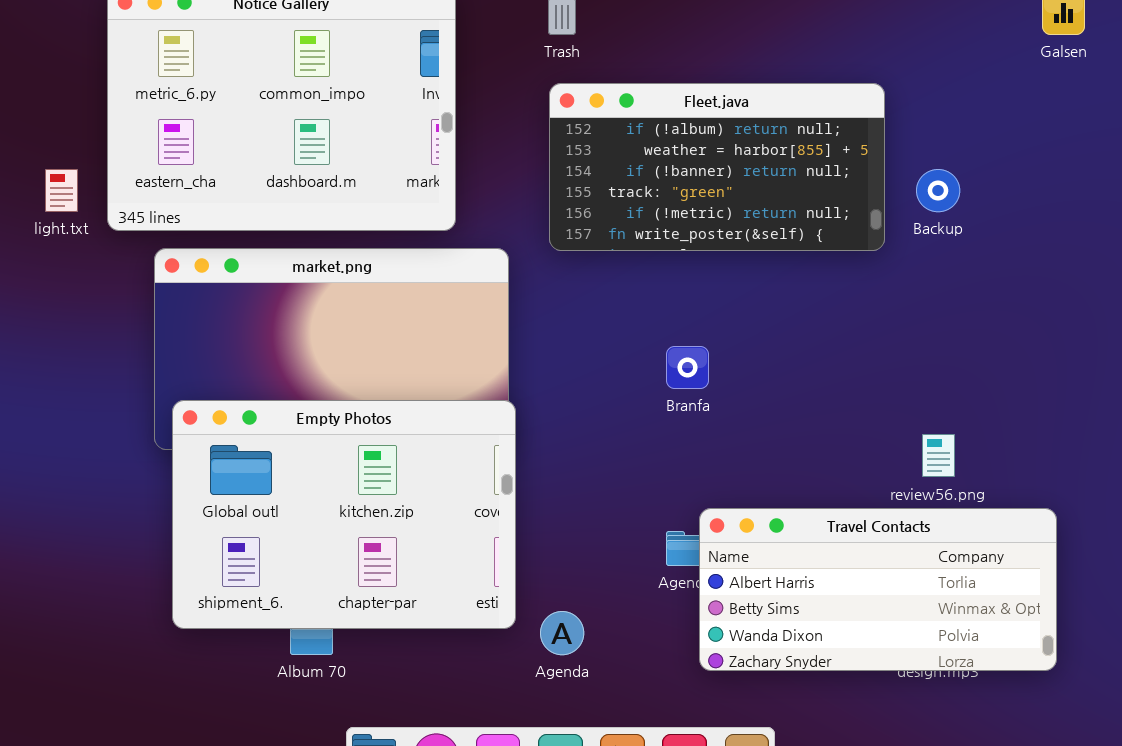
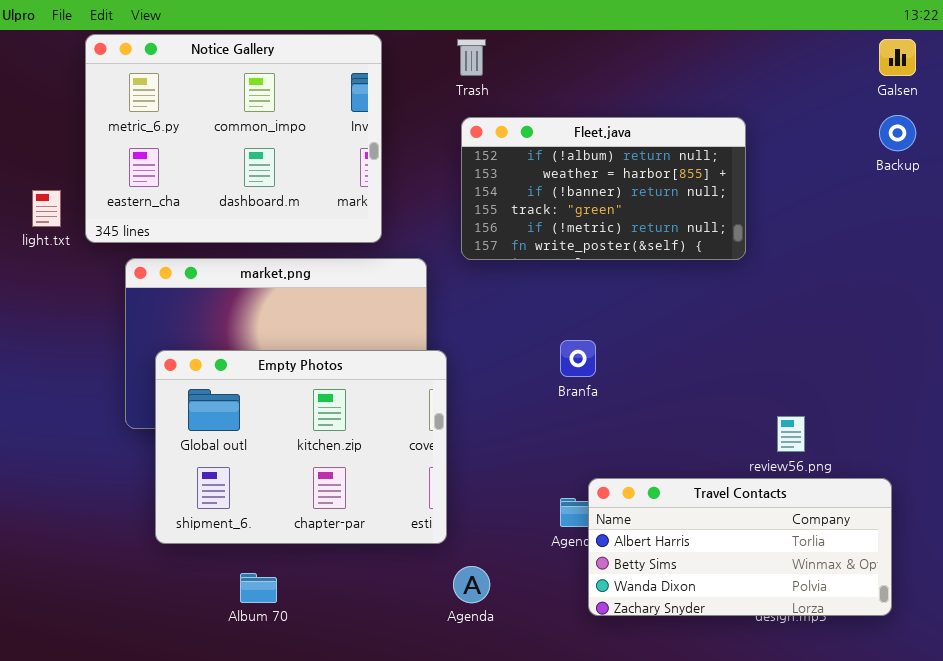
Backup: [916,169,960,212] -> [879,115,916,151], moved
Empty Photos: [172,400,516,629] -> [155,350,447,544], moved

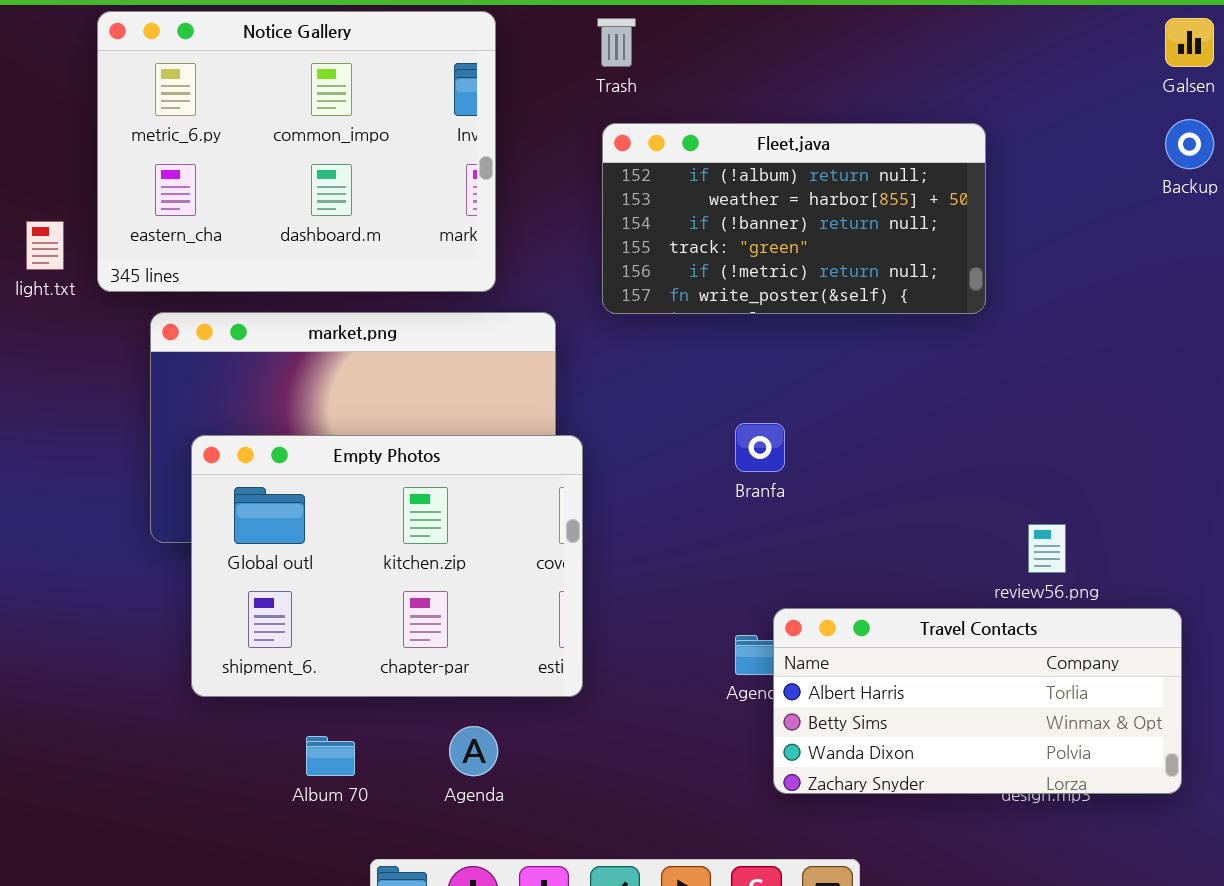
Agenda: [453,566,490,603] -> [449,726,498,776], moved

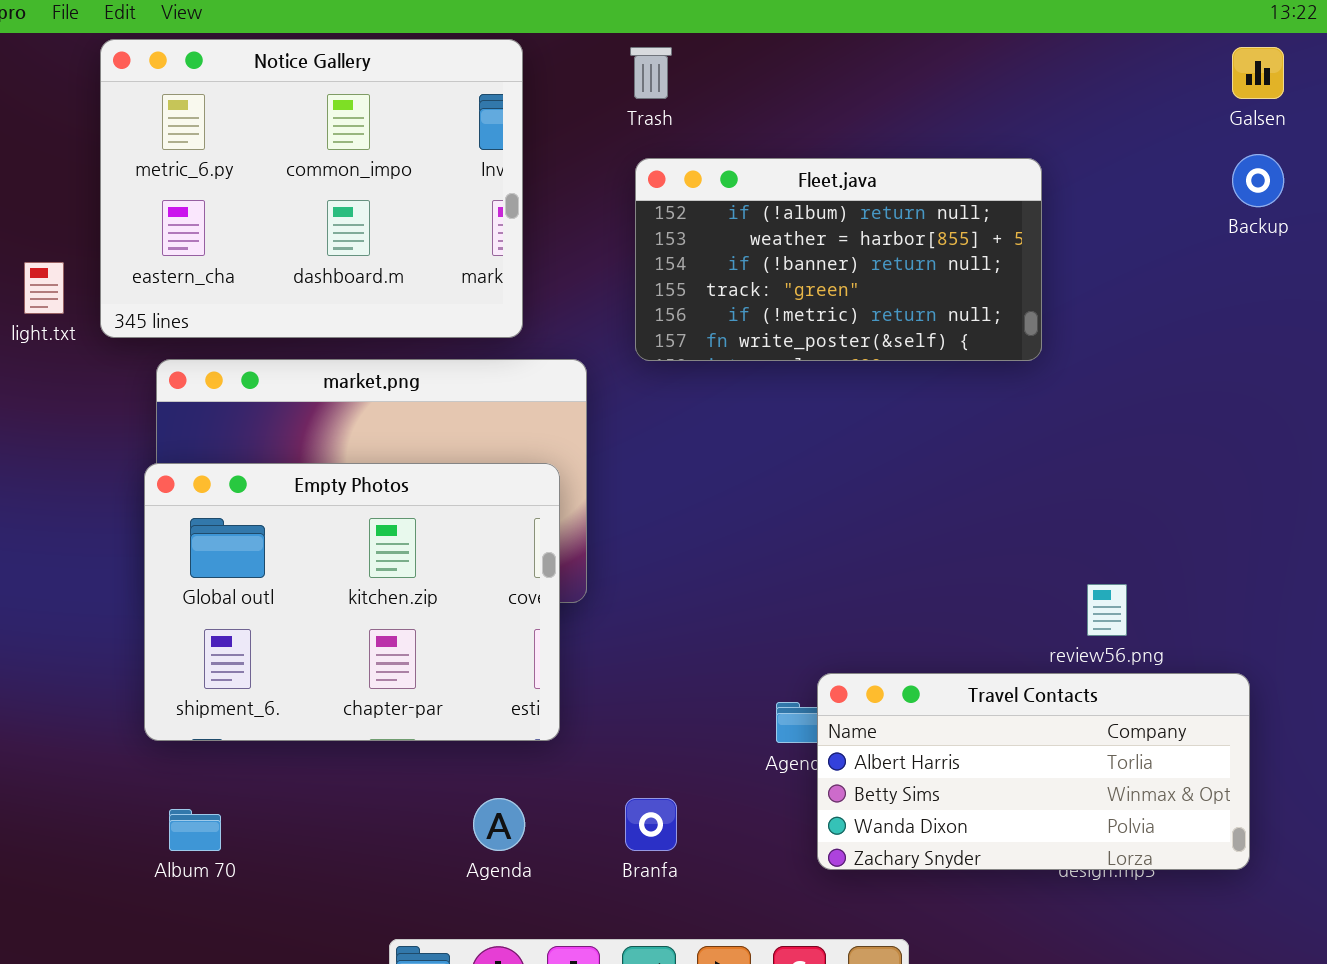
Branfa: [735,423,785,472] -> [625,798,677,851], moved
Empty Photos: [191,435,583,697] -> [144,463,560,741], moved
Album 70: [306,736,355,776] -> [169,809,221,851], moved

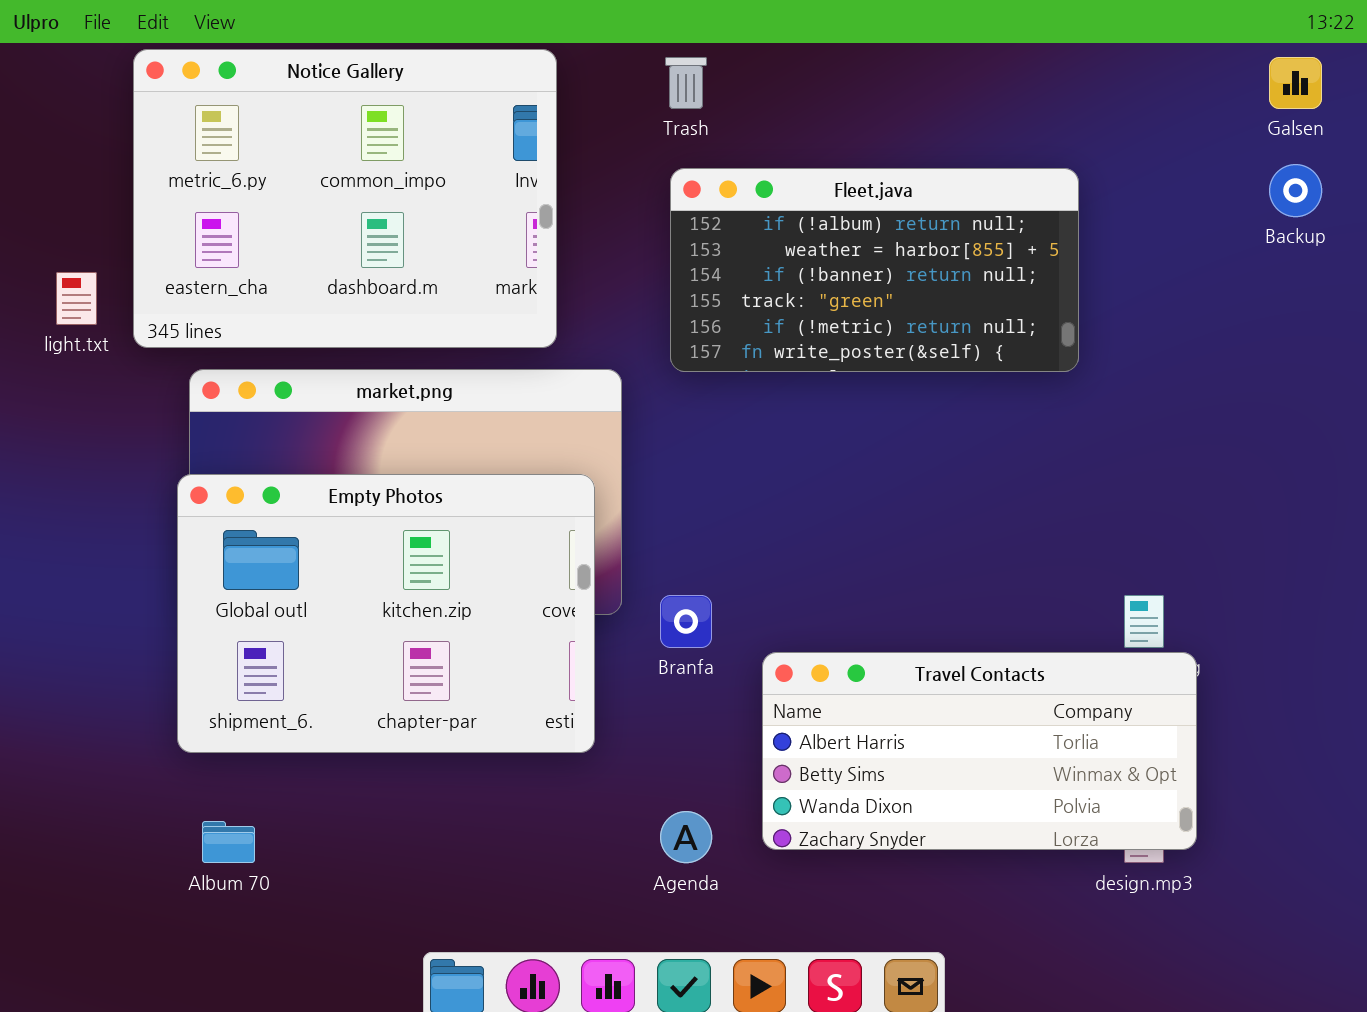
Travel Contacts: [817,673,1250,870] -> [762,652,1197,850], moved
Agenda: [473,798,525,851] -> [660,811,712,863], moved
Branfa: [625,798,677,851] -> [660,595,712,648], moved

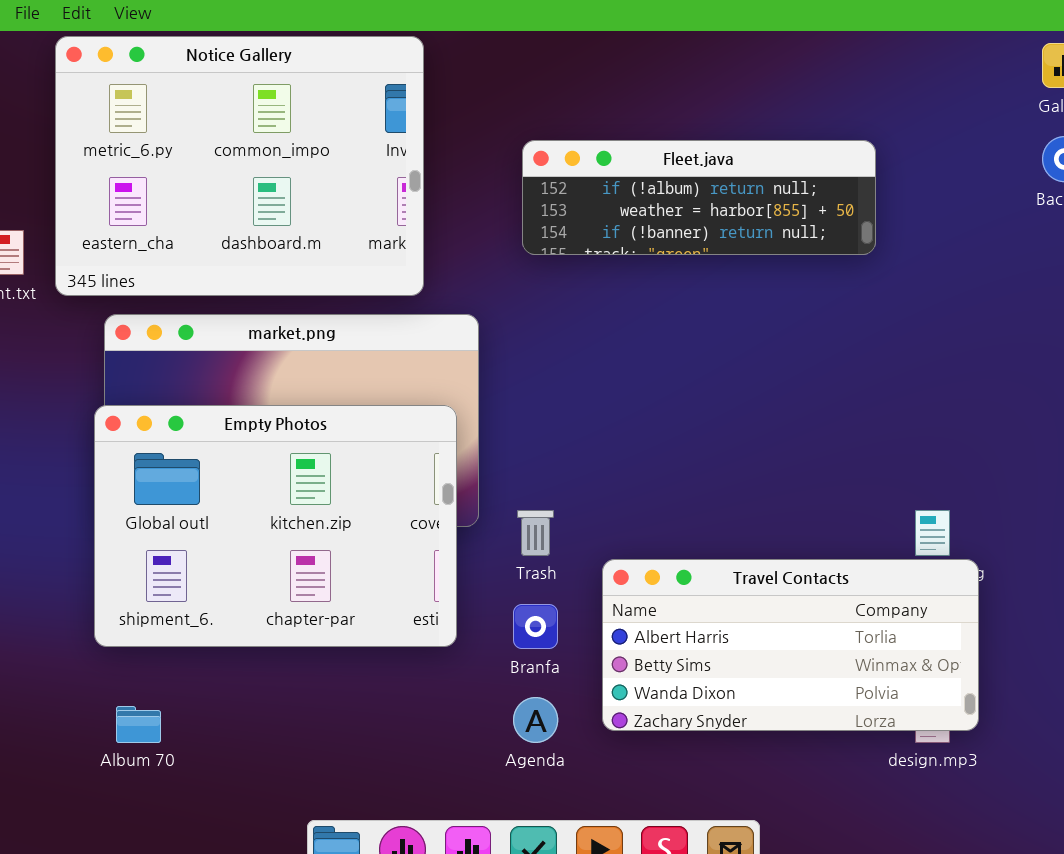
Trash: [665,57,707,109] -> [517,510,554,556], moved
Fleet.java: [670,168,1079,372] -> [522,140,876,255], resized
Branfa: [660,595,712,648] -> [513,604,558,649], moved

